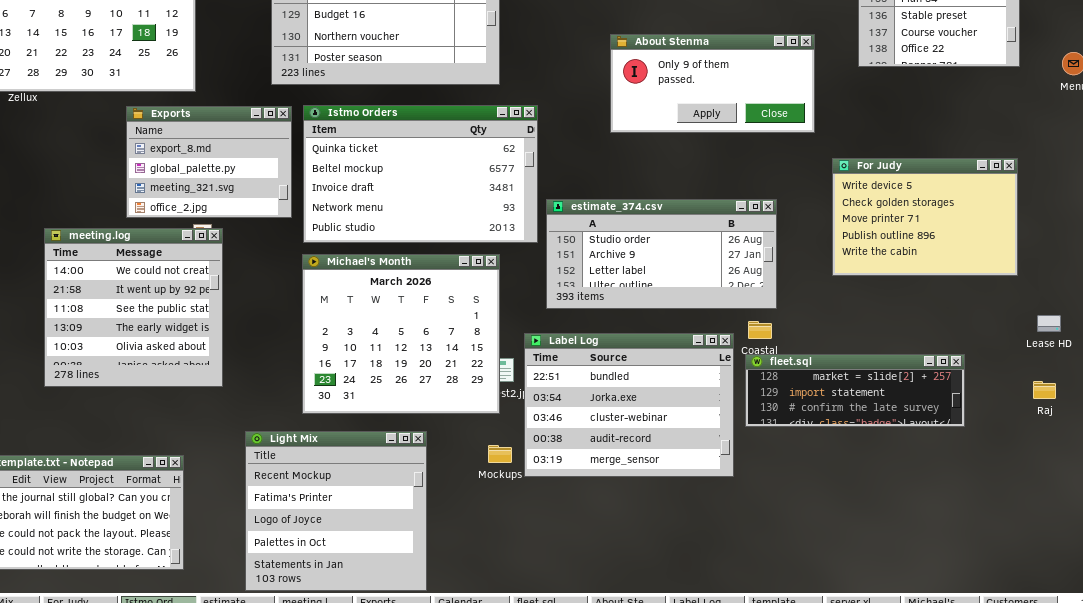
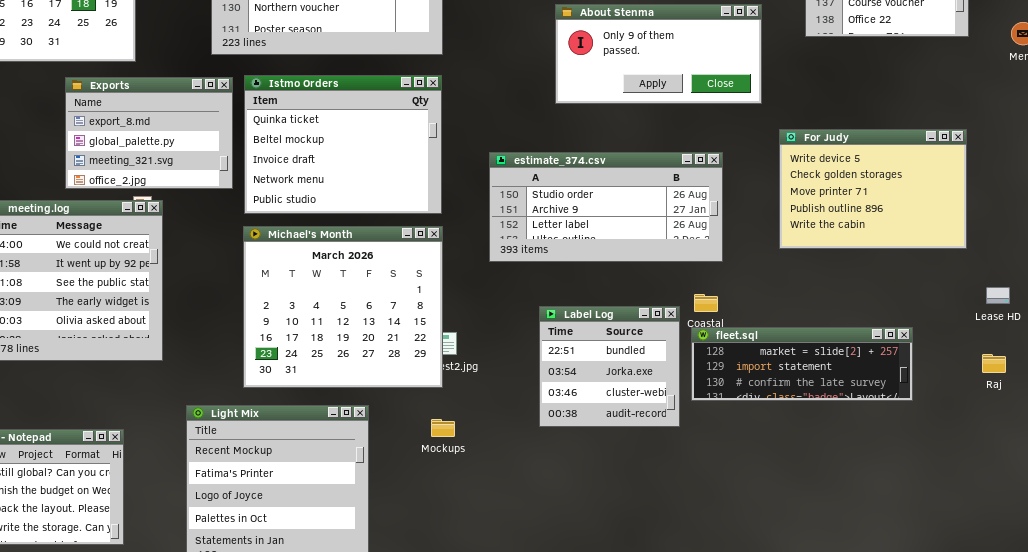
Istmo Orders: [303,105,538,243] -> [244,75,442,214], resized
estimate_374.csv: [546,199,777,309] -> [489,152,723,262], moved
Label Log: [524,333,734,477] -> [539,306,680,427], resized

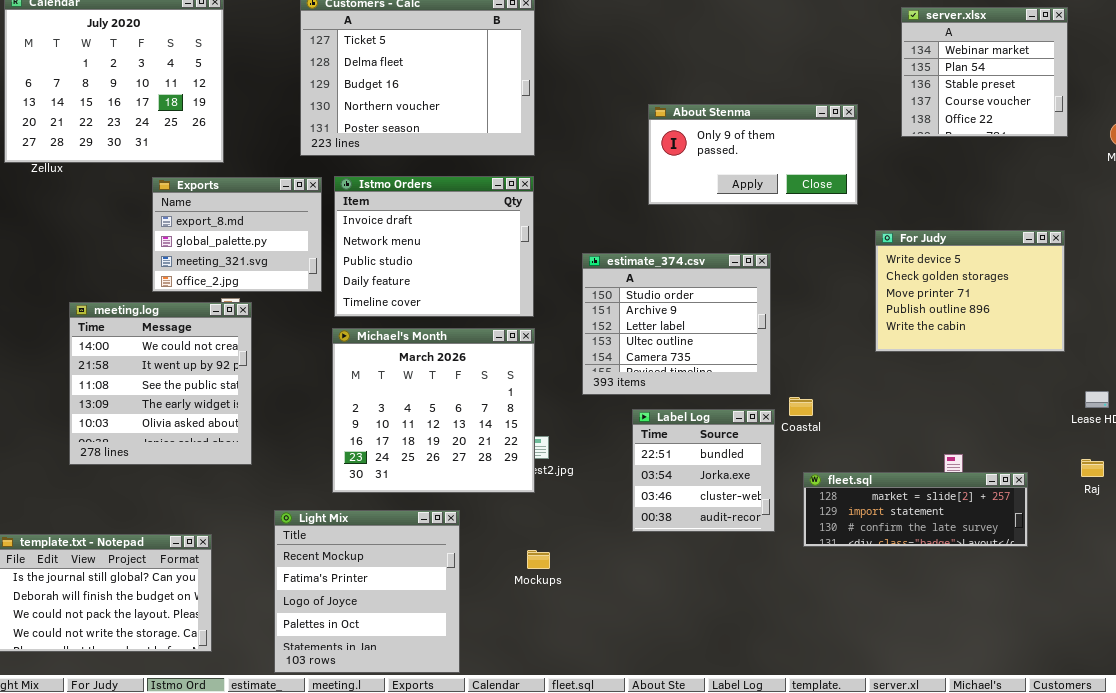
Istmo Orders: [244,75,442,214] -> [334,176,534,317], scrolled down 2 rows
estimate_374.csv: [489,152,723,262] -> [582,253,771,395], resized
fleet.sql: [691,327,913,401] -> [803,472,1028,547], moved
Mockups: [431,419,455,437] -> [527,550,550,569], moved

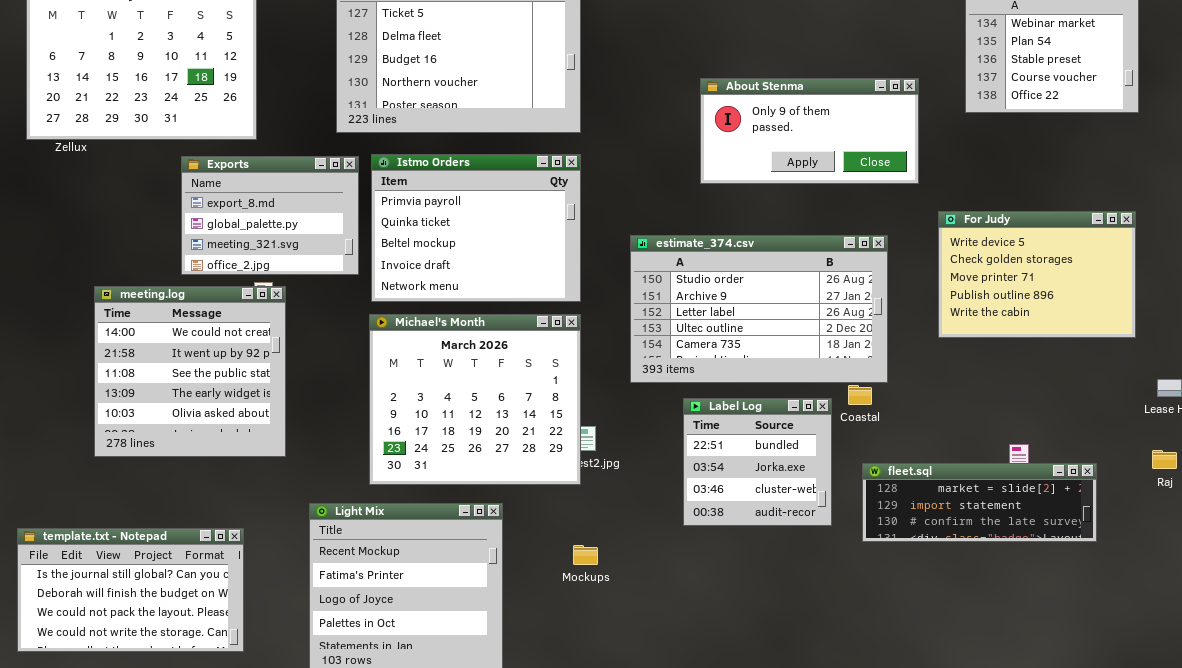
Istmo Orders: [334,176,534,317] -> [371,154,581,302], scrolled up 3 rows
estimate_374.csv: [582,253,771,395] -> [630,235,888,383], resized

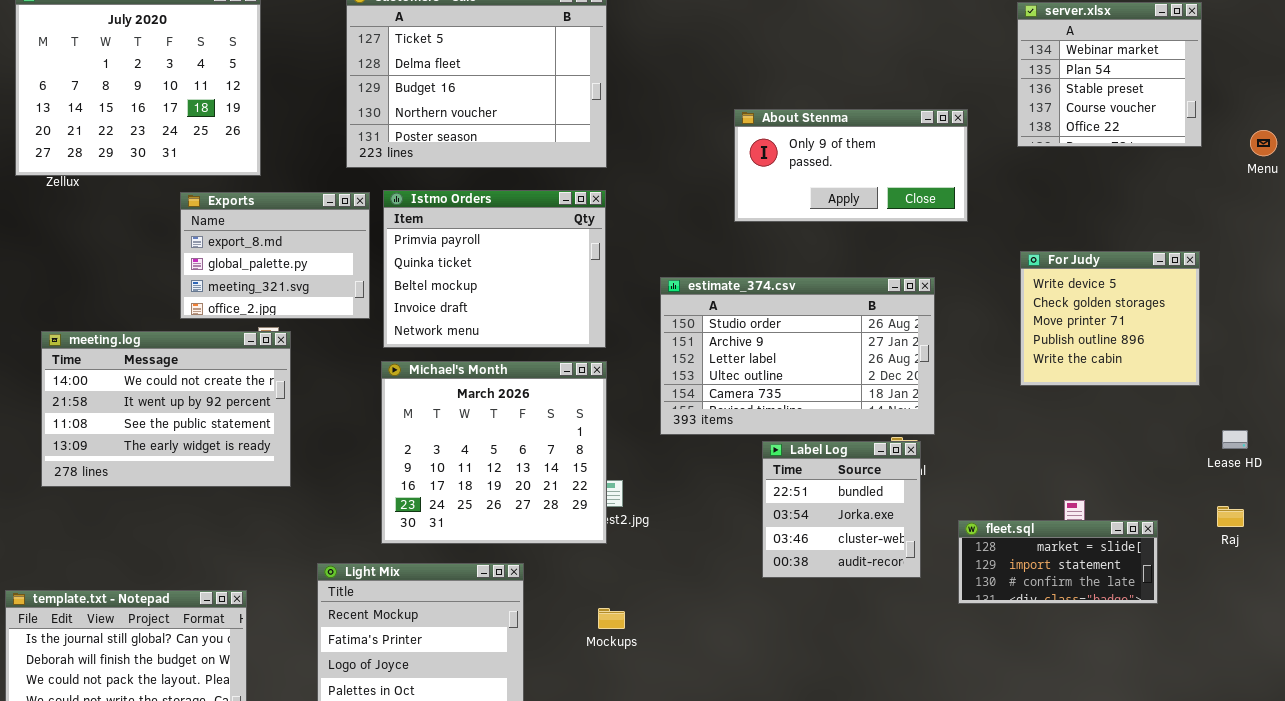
For Judy: [938,211,1136,338] -> [1020,251,1200,386], resized
meeting.log: [94,286,286,457] -> [41,331,291,487], resized
Label Log: [683,398,832,526] -> [762,441,921,578], moved
fleet.sql: [862,463,1097,542] -> [958,520,1158,604], resized

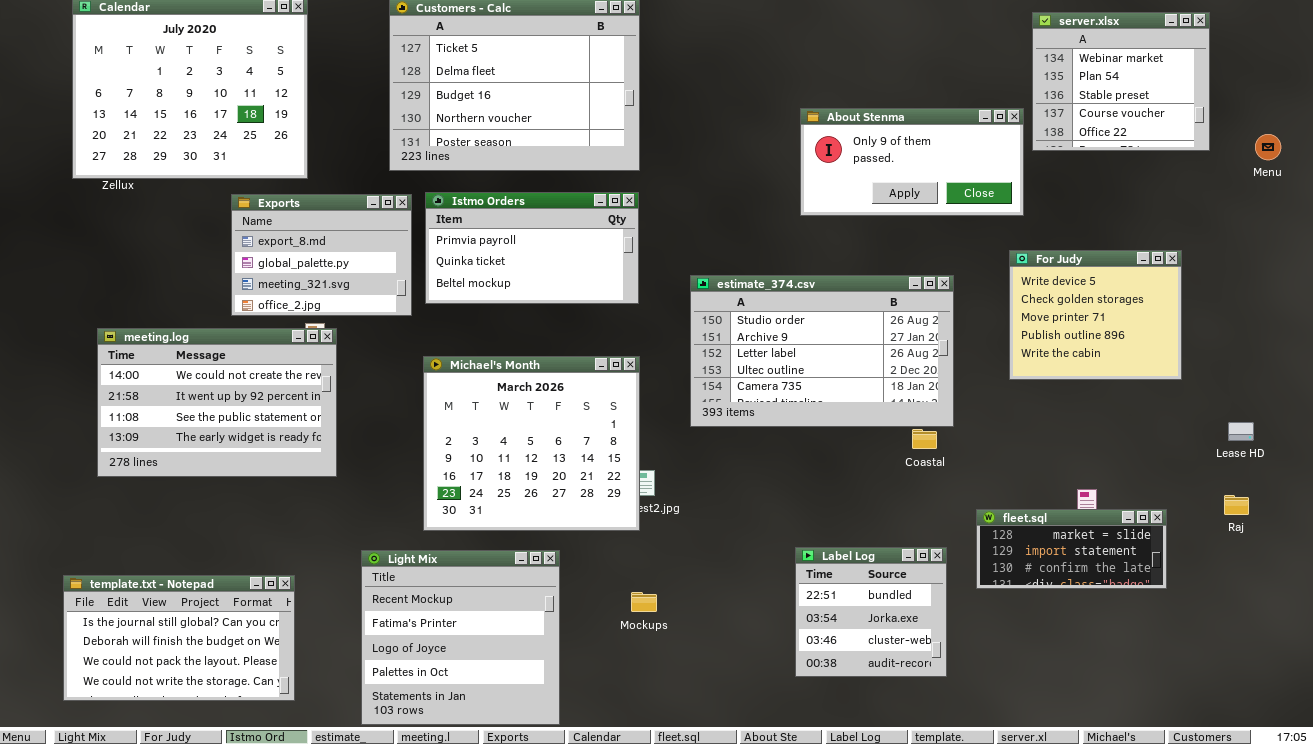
About Stenma: [734,109,968,222] -> [800,108,1024,216], moved
Istmo Orders: [383,190,606,348] -> [425,192,639,304], resized
For Judy: [1020,251,1200,386] -> [1009,250,1182,380], moved
Label Log: [762,441,921,578] -> [795,547,947,677], moved

